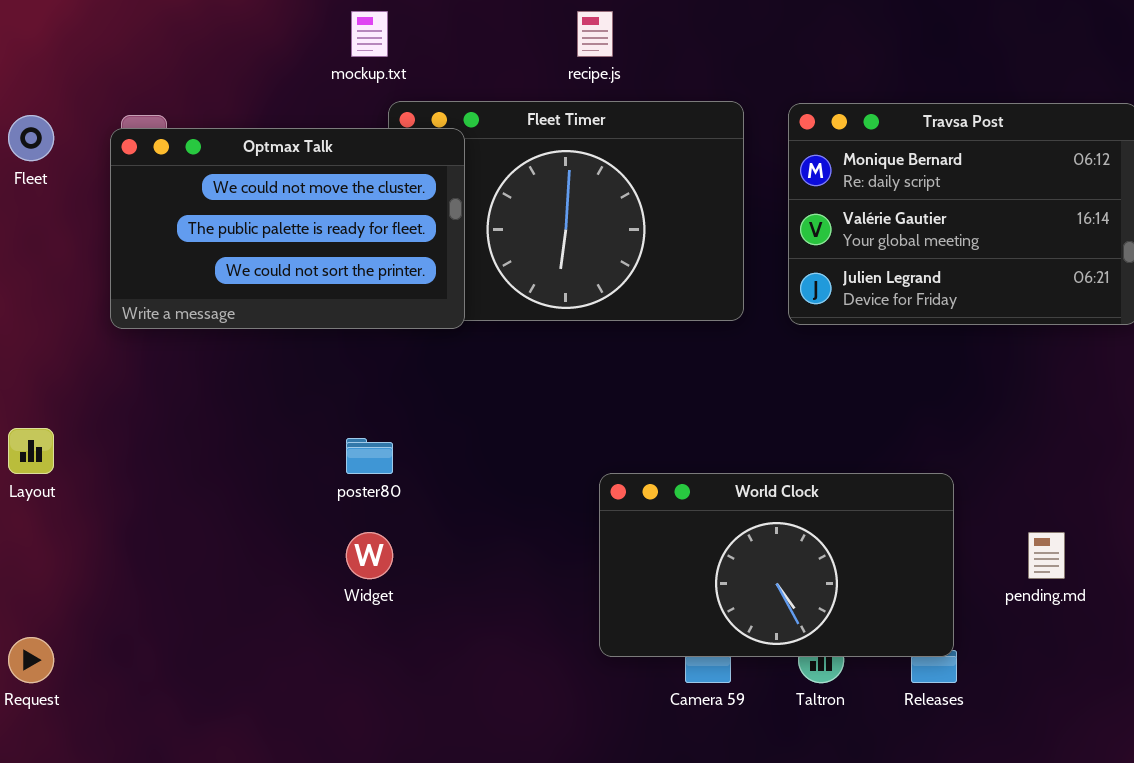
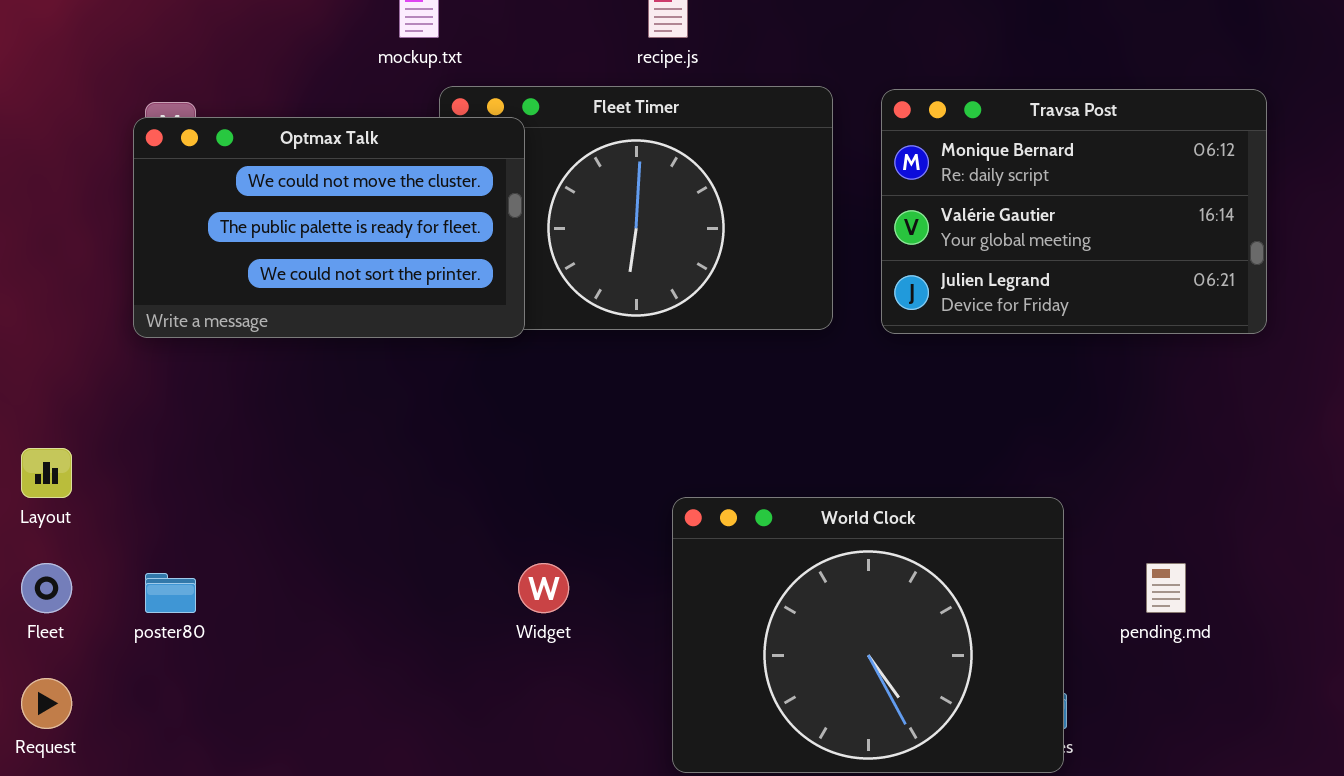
Fleet: [8,115,54,161] -> [21,563,72,613], moved
poster80: [346,438,393,474] -> [145,573,196,613], moved
World Clock: [599,473,954,657] -> [672,497,1064,773], resized
Widget: [346,532,393,579] -> [518,563,569,613], moved

